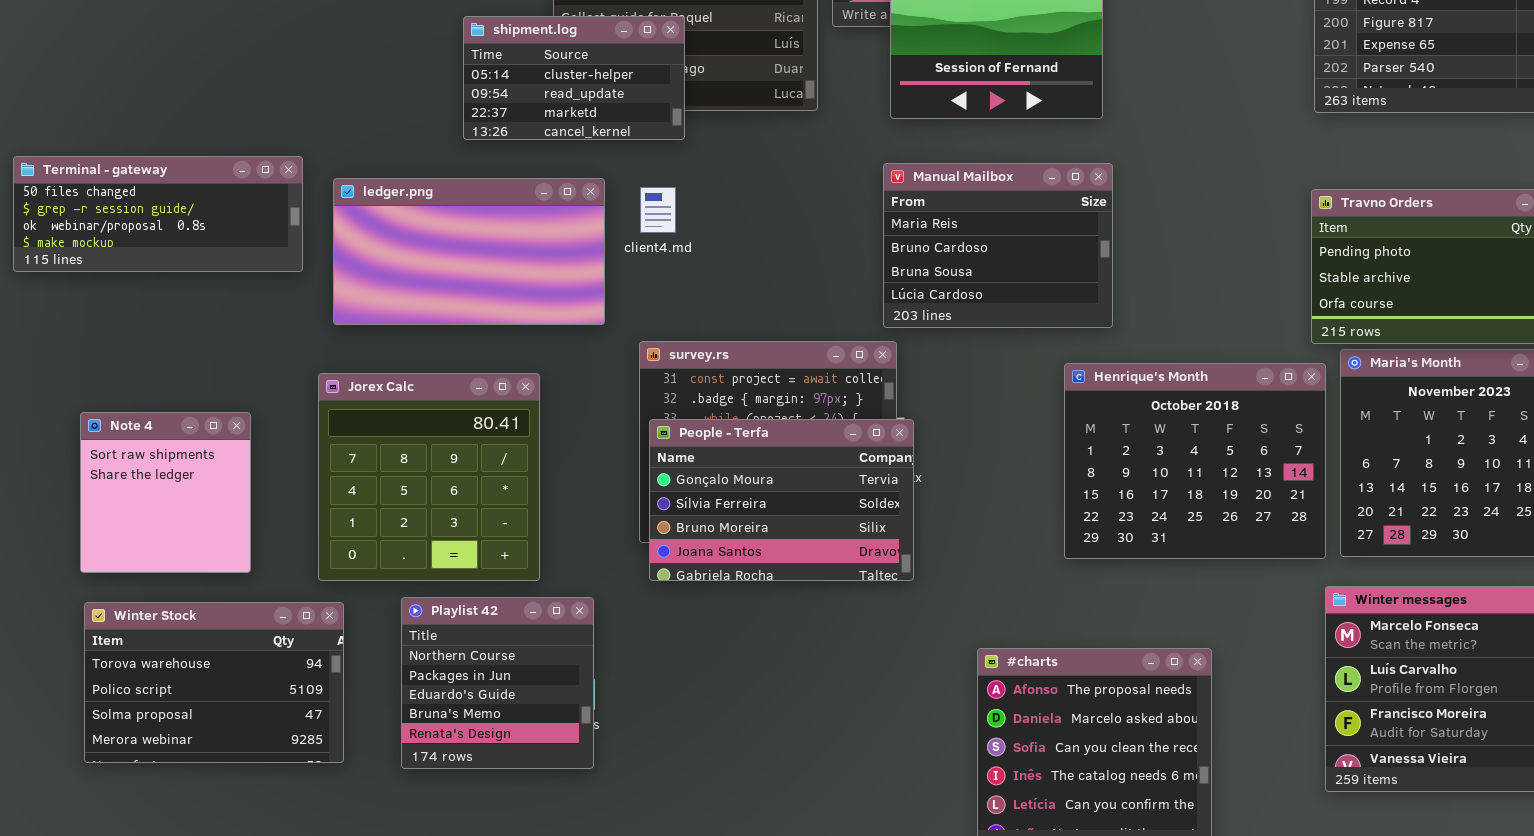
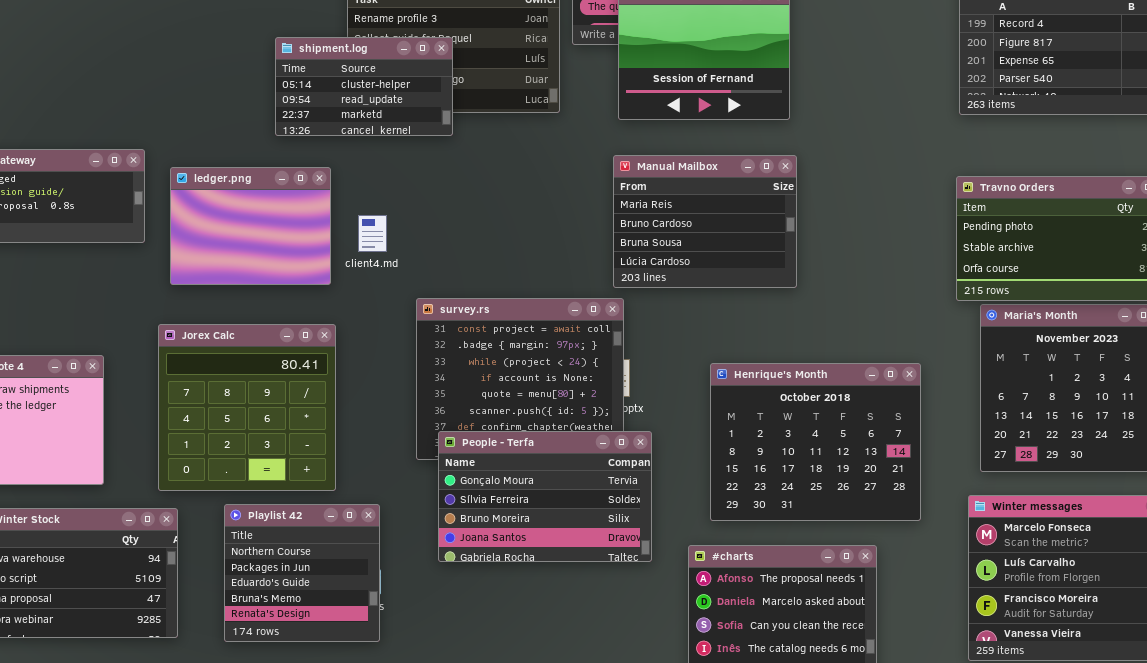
ledger.png: [333,178,605,325] -> [170,167,331,285], resized
client4.md: [640,187,676,233] -> [358,215,387,252], moved
Henrique's Month: [1064,363,1326,559] -> [710,363,921,521], moved
People - Terfa: [649,419,914,581] -> [438,431,652,562], moved

